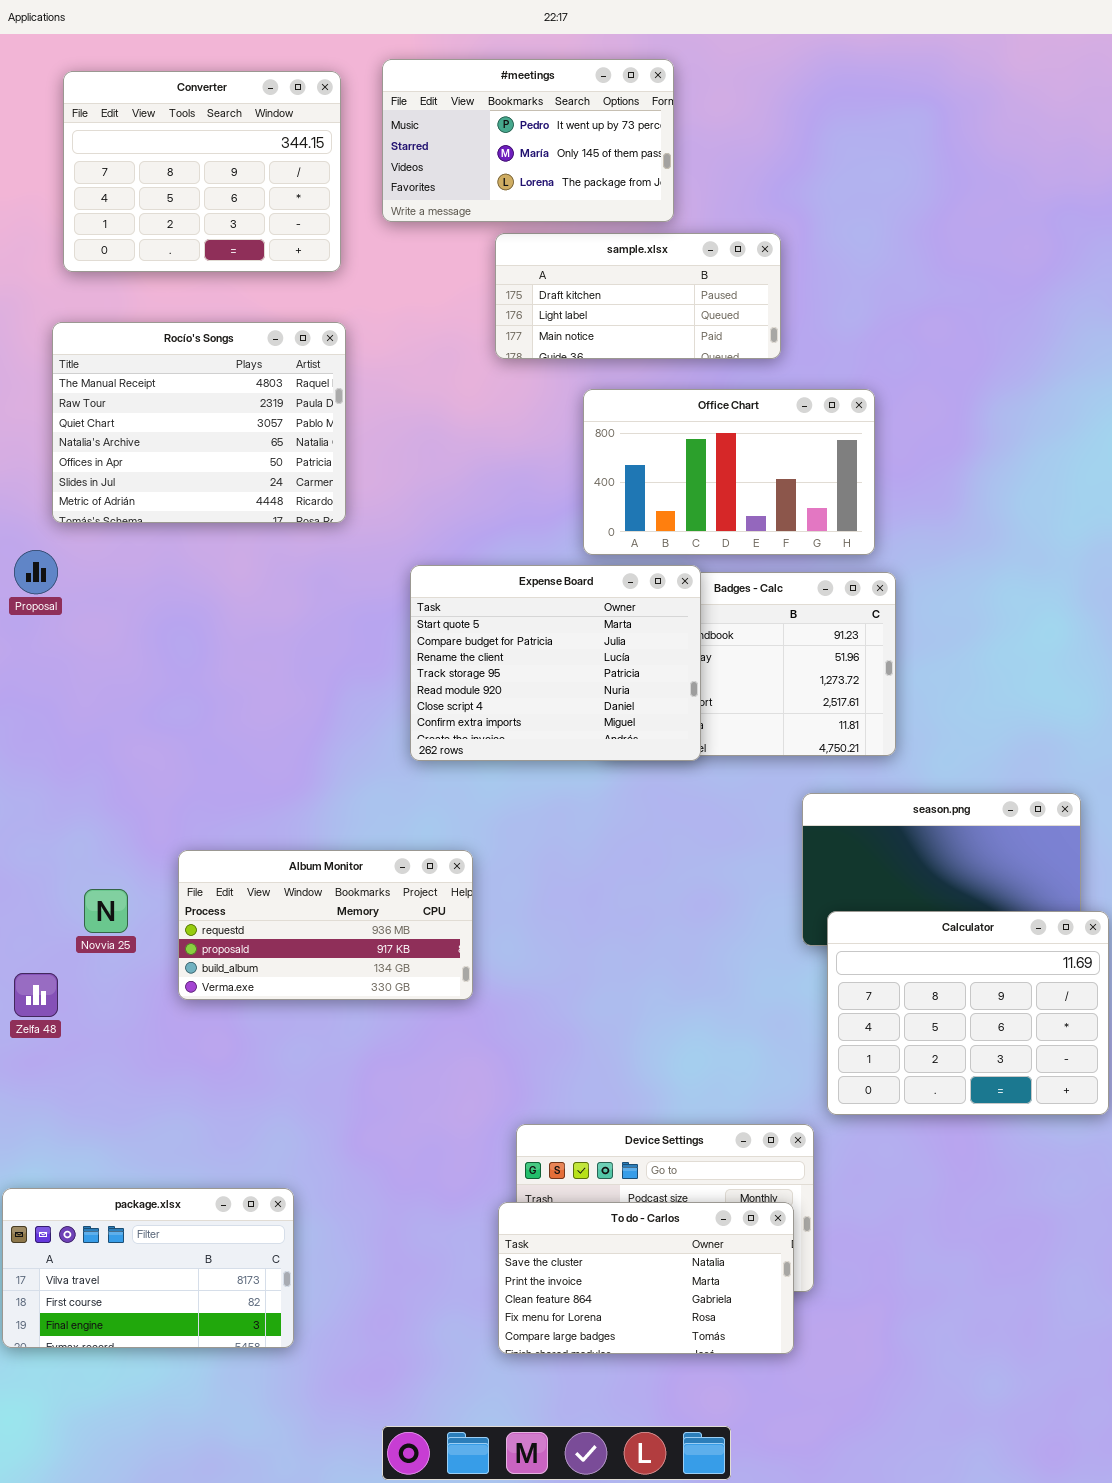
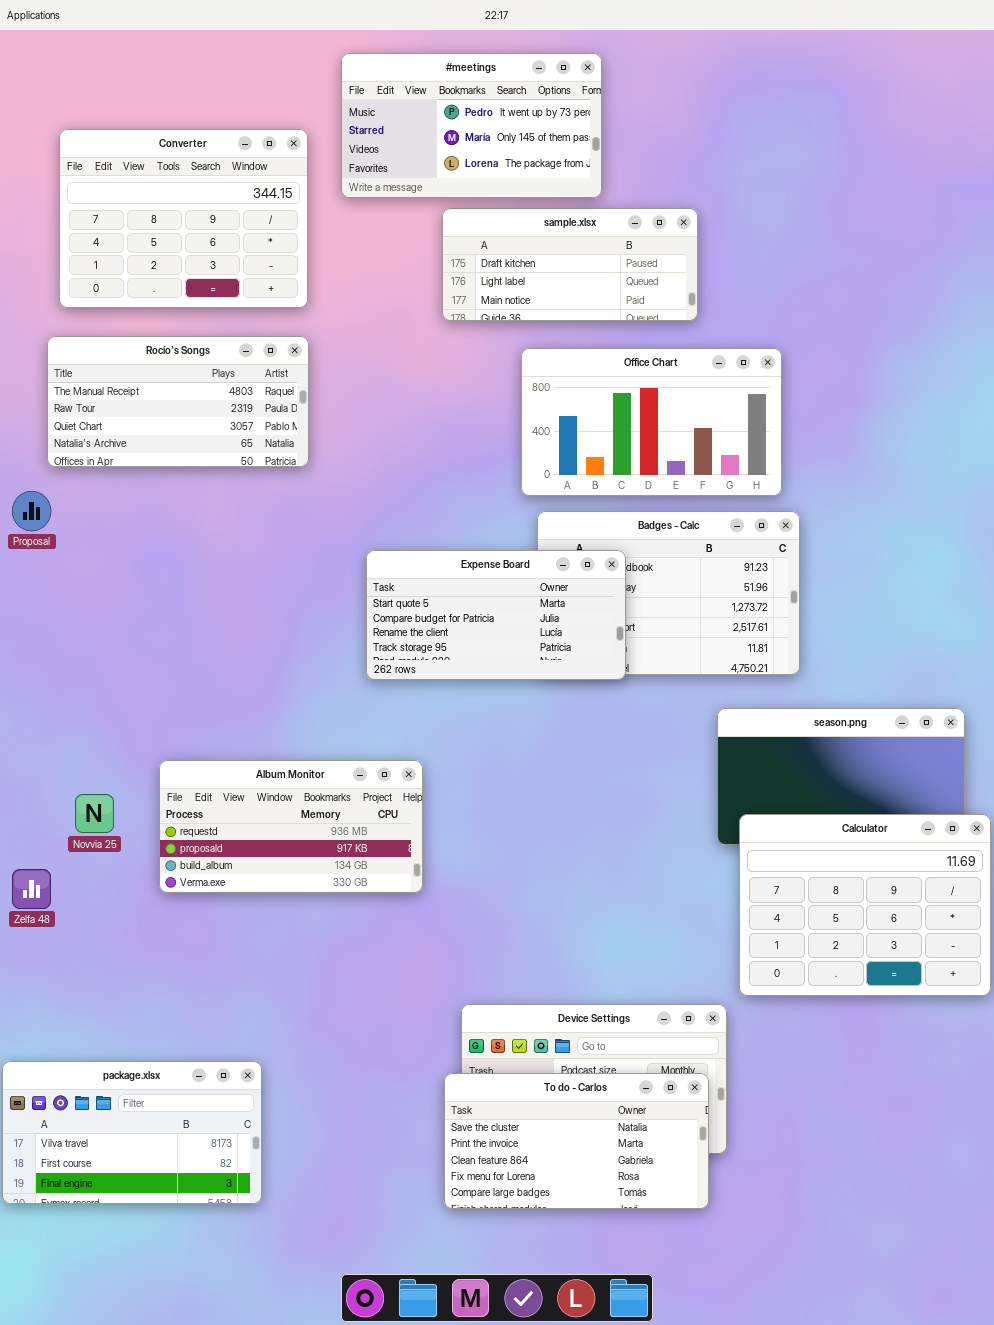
Converter: [63,71,341,272] -> [59,129,308,308], moved
Rocío's Songs: [52,322,346,523] -> [47,336,309,467], resized
Expense Board: [410,565,701,761] -> [366,550,626,680], resized

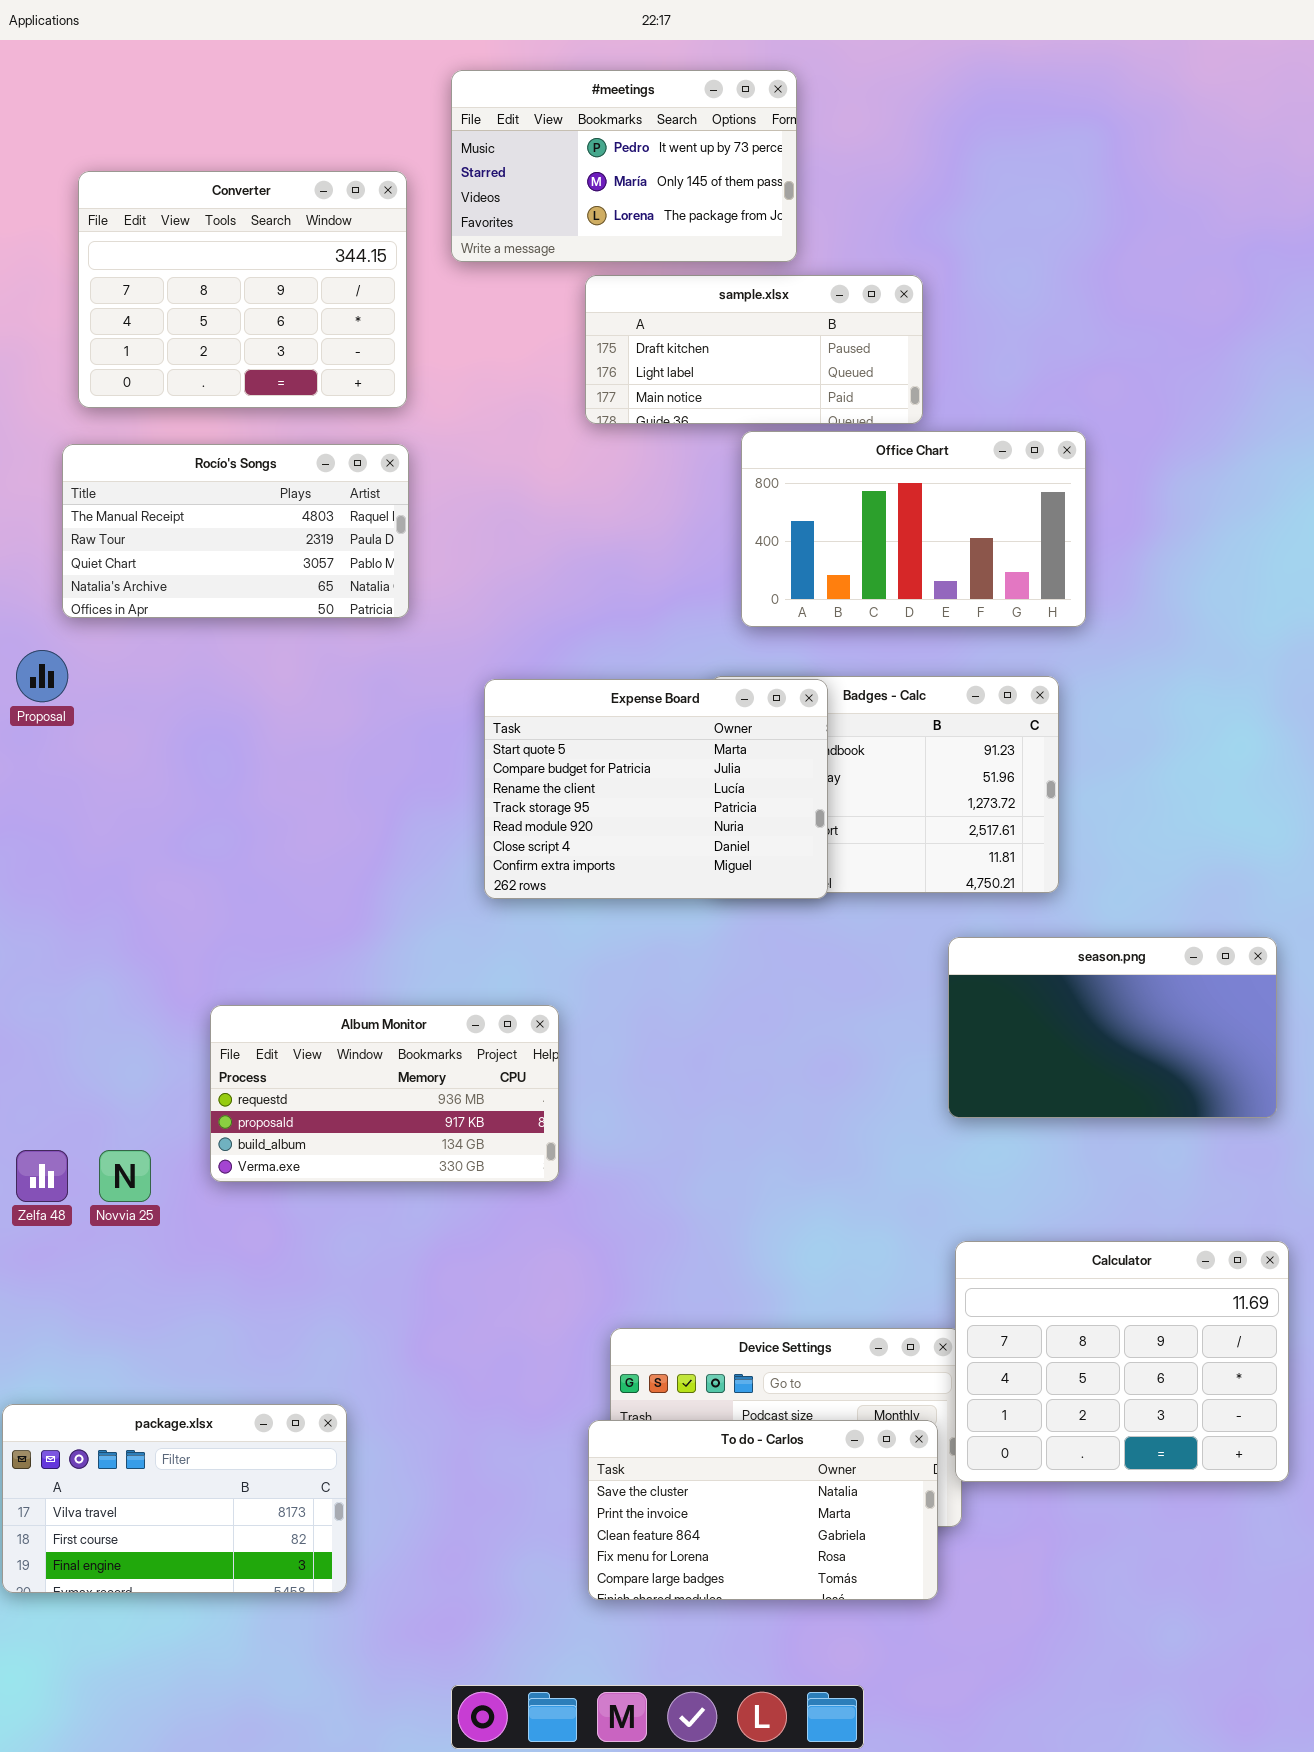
Office Chart: [521,348,782,496] -> [741,431,1086,627], moved
Expense Board: [366,550,626,680] -> [484,679,828,899], resized
Novvia 25: [75,794,114,833] -> [99,1150,151,1202], moved
Calculator: [739,814,991,996] -> [955,1241,1289,1482], moved

